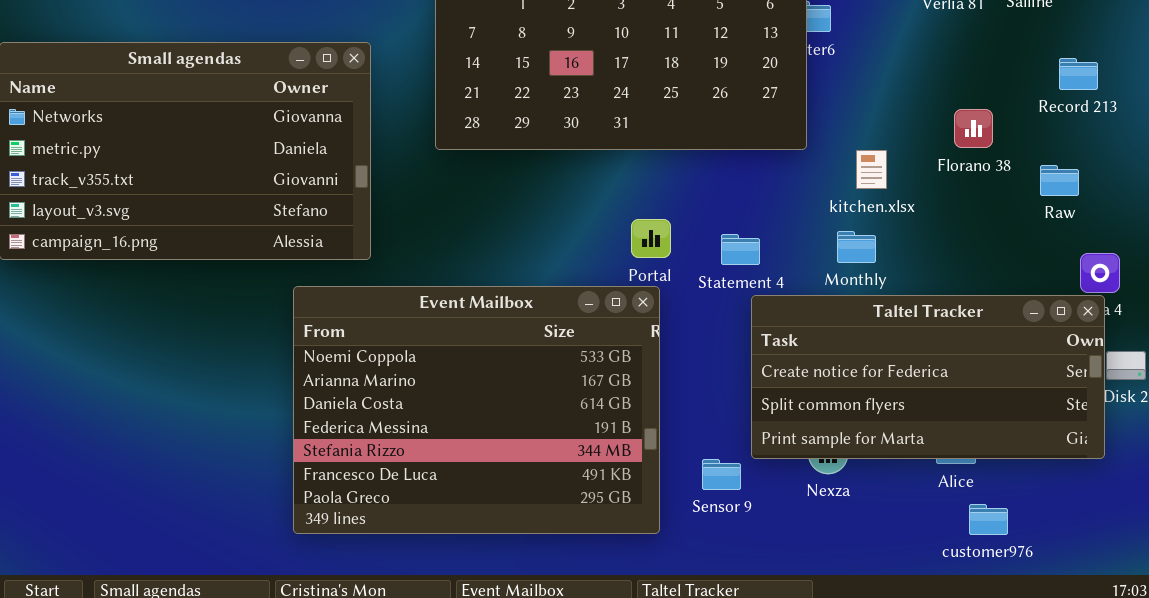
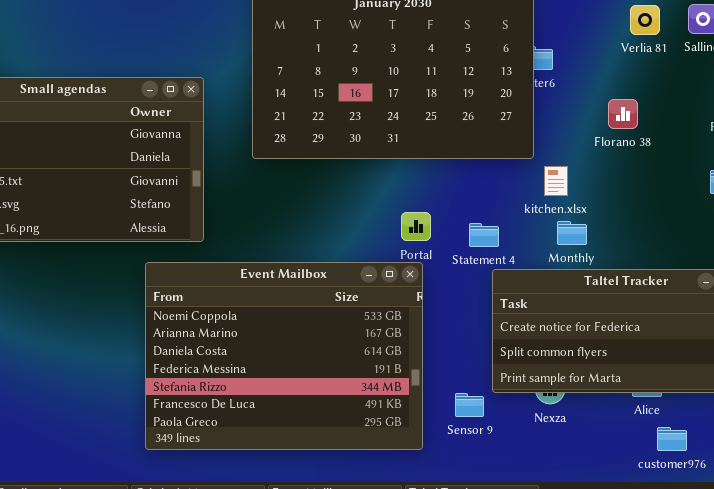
Florano 38: [954,109,993,148] -> [608,99,638,129], moved
kitchen.xlsx: [856,150,887,189] -> [544,166,568,196], moved

